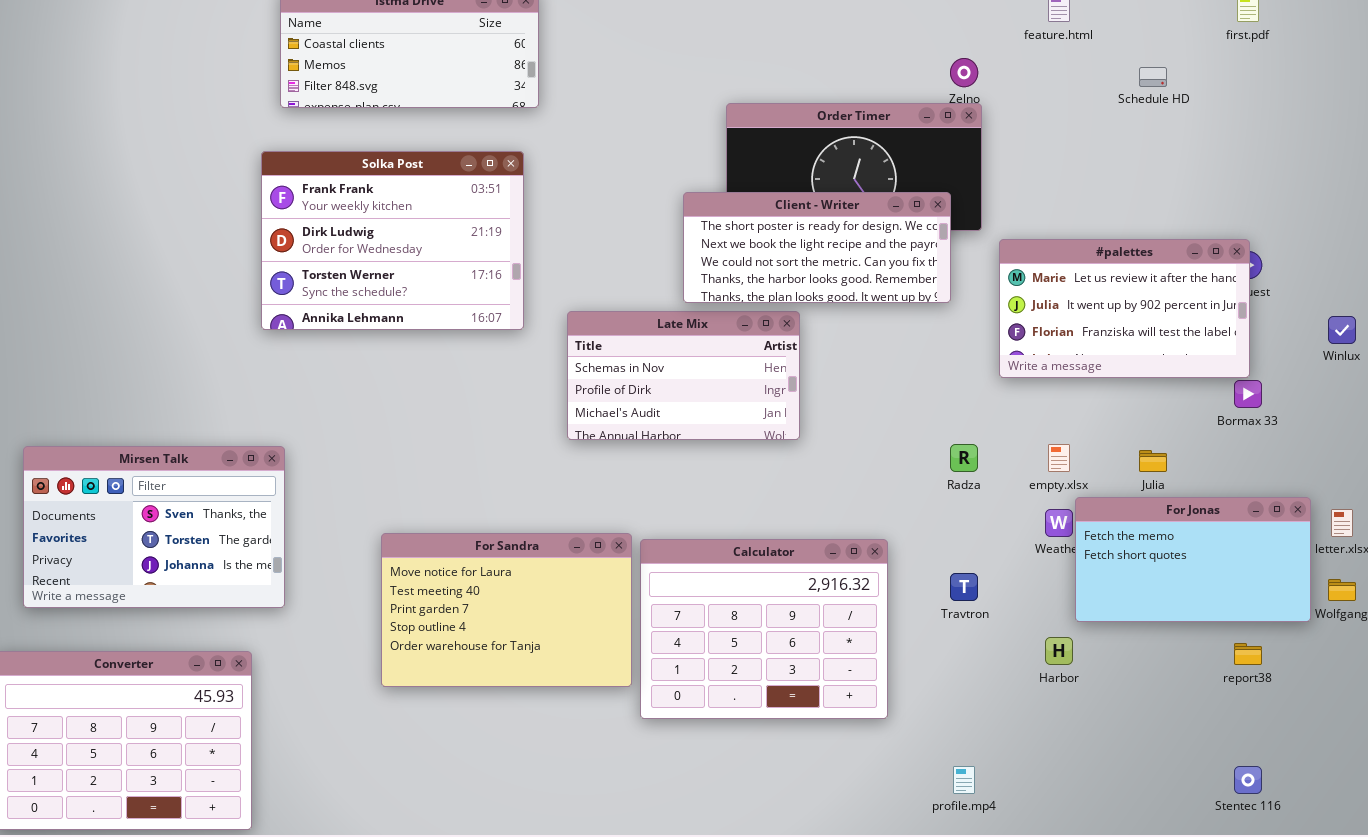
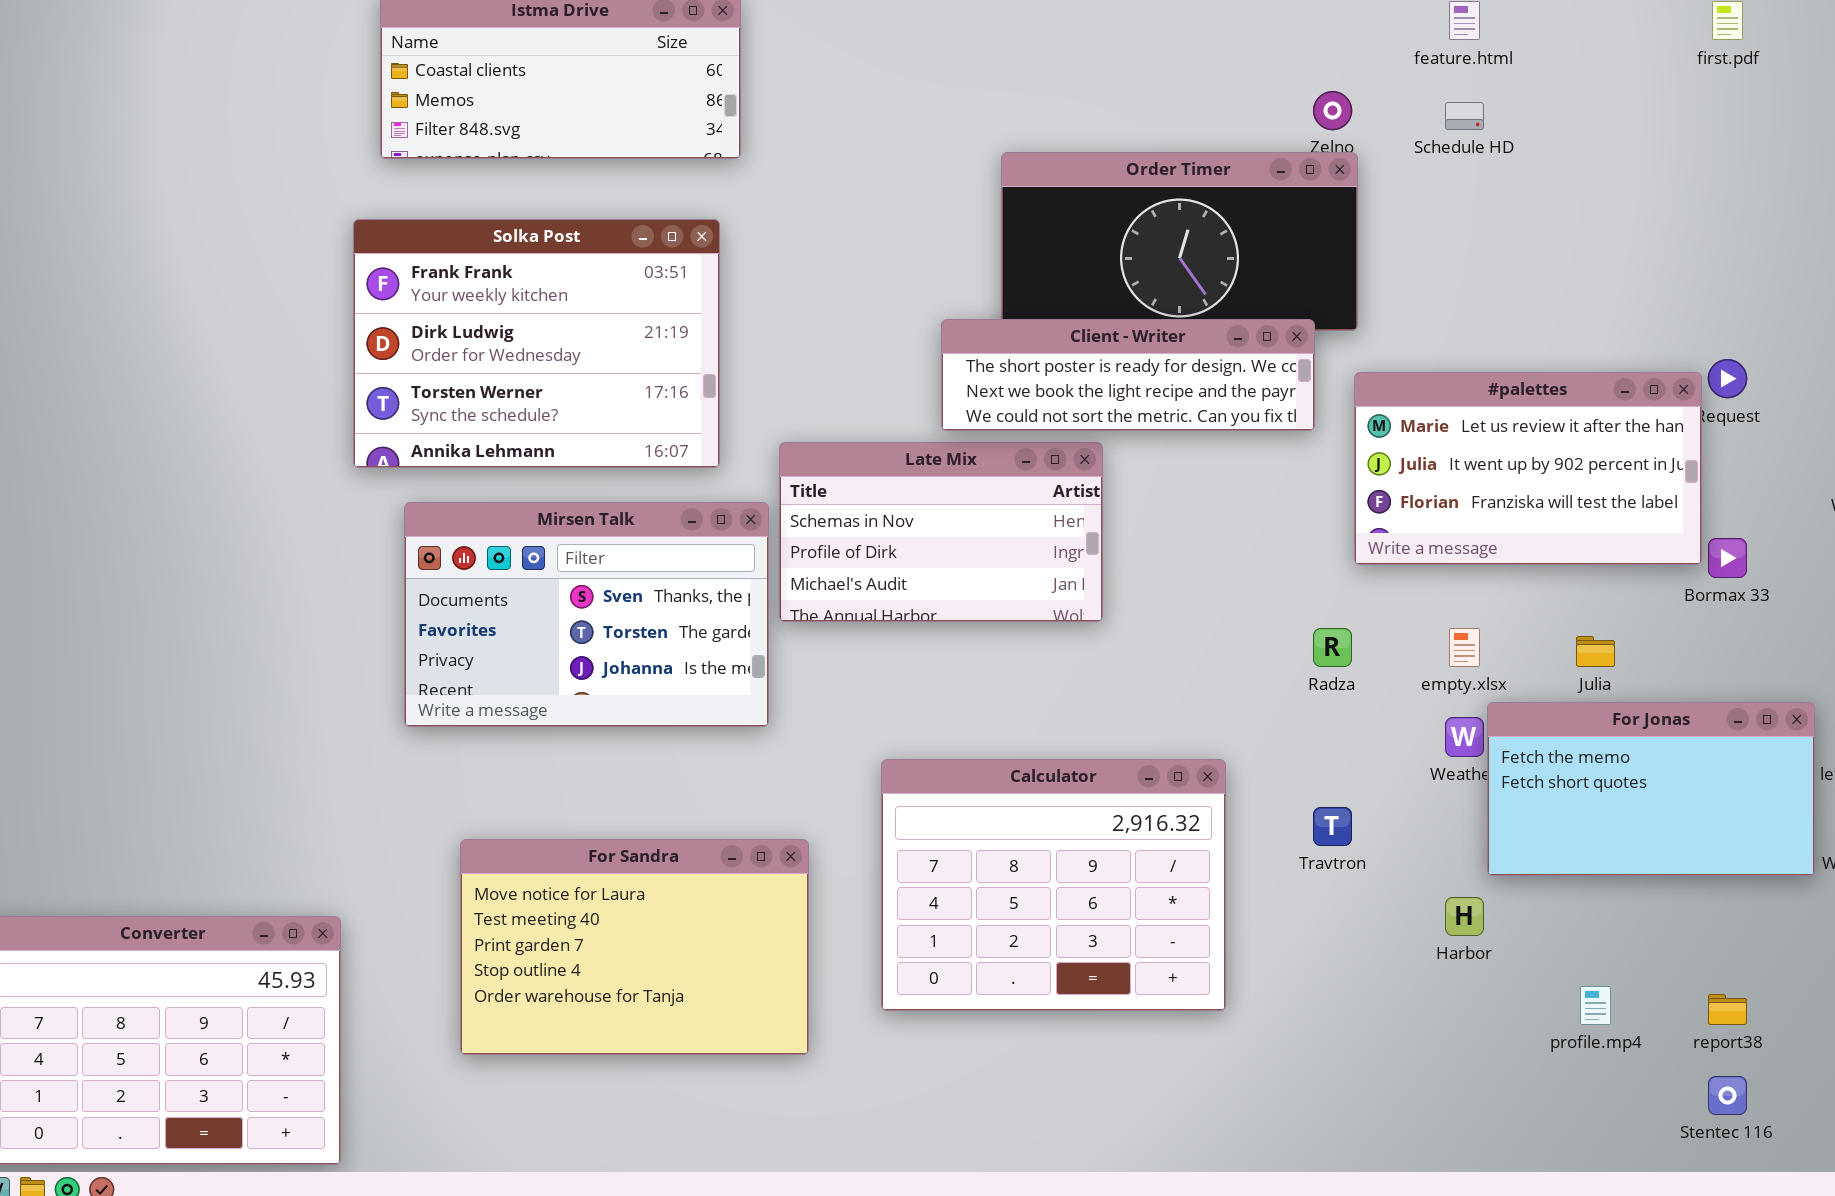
Schedule HD: [1139,67,1167,87] -> [1445,102,1484,130], moved
Client - Writer: [683,192,951,303] -> [941,319,1315,431], resized
#palettes: [999,239,1250,378] -> [1354,372,1702,565], moved
Mirsen Talk: [23,446,285,608] -> [404,502,769,727], moved
For Sandra: [381,533,632,687] -> [460,839,809,1055], moved
report38: [1234,643,1262,665] -> [1708,994,1747,1025], moved
profile.mp4: [953,766,975,794] -> [1580,986,1611,1025], moved

